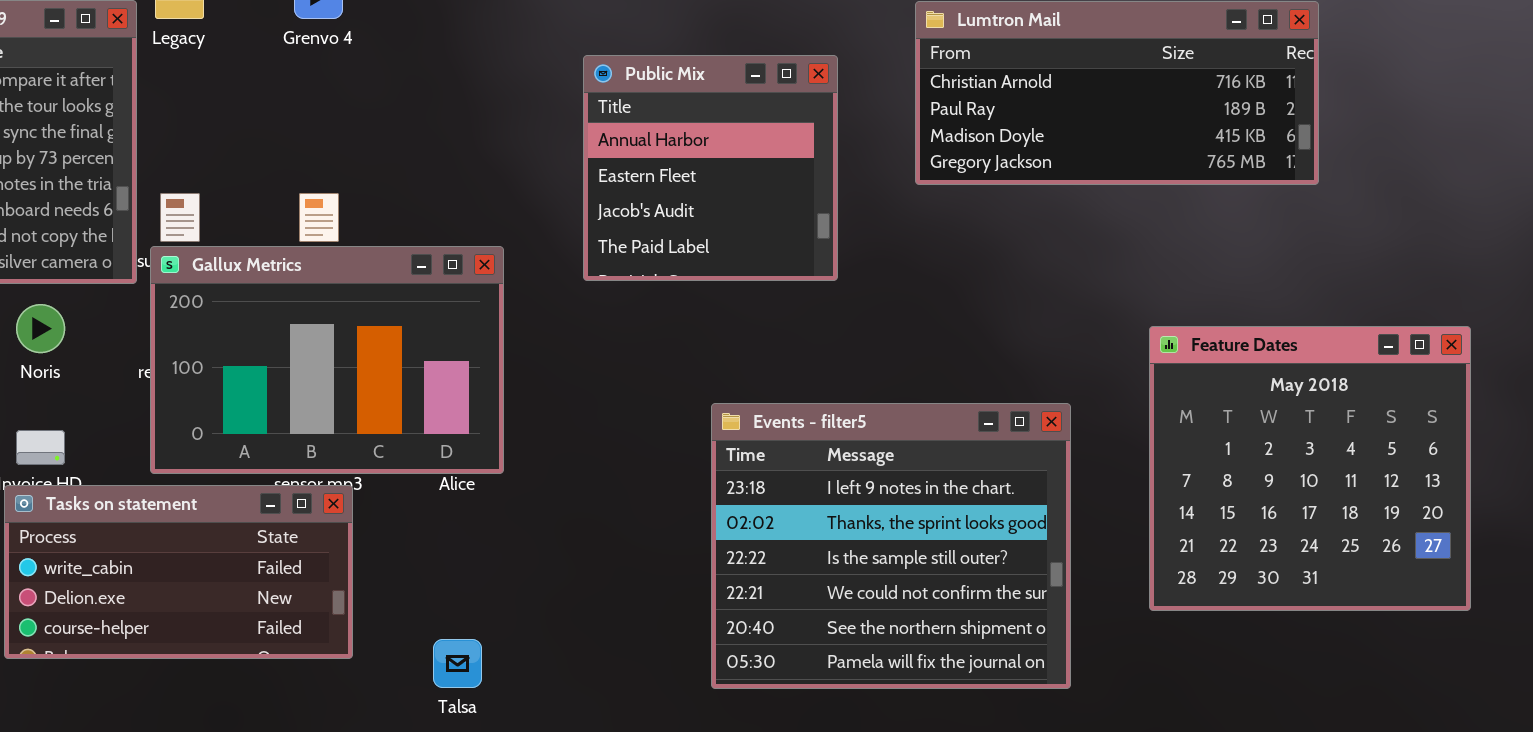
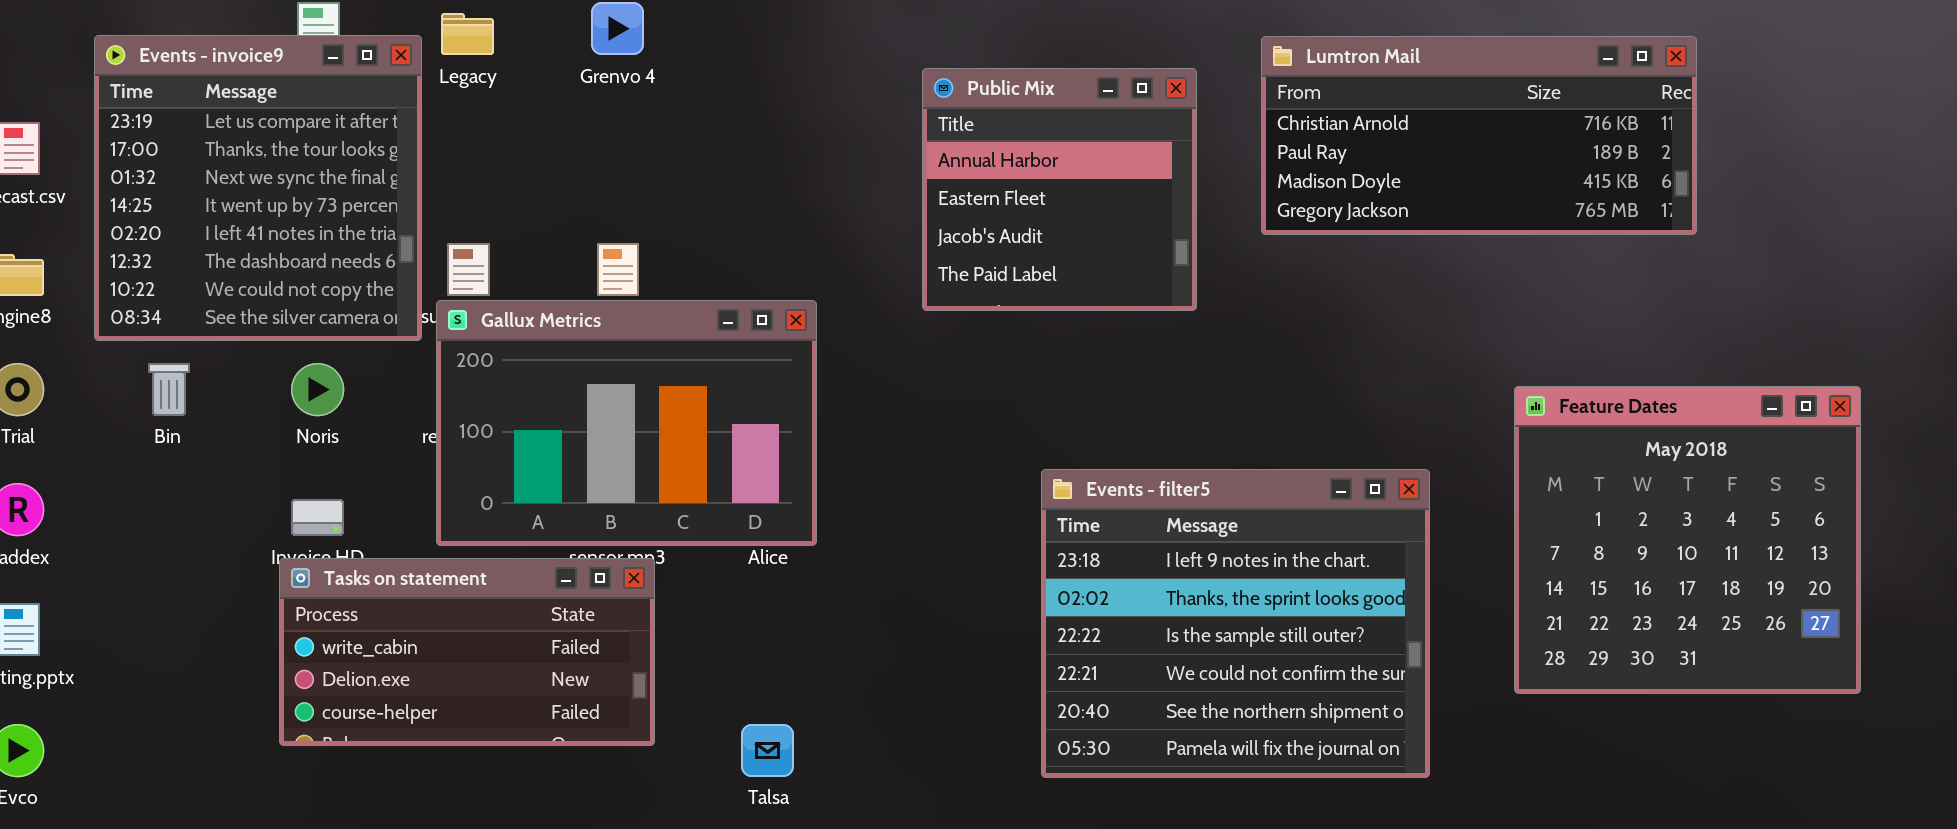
Public Mix: [583,55,838,281] -> [922,68,1197,311], moved

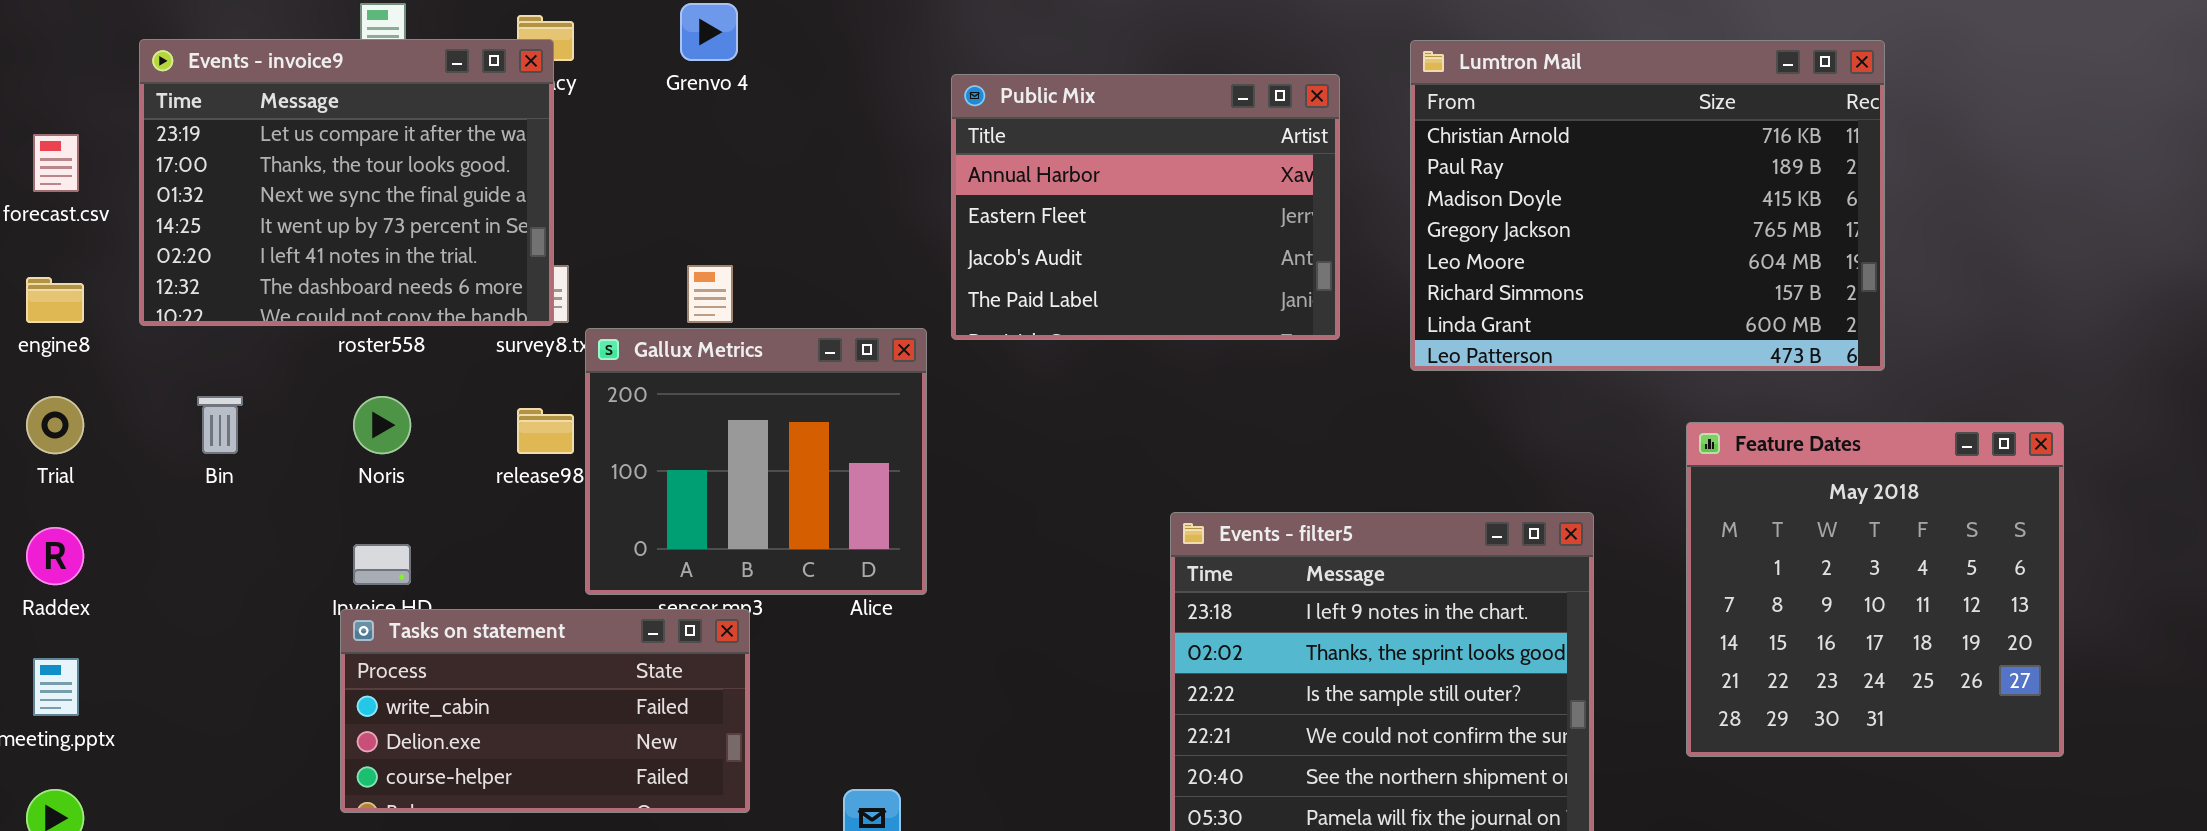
Events - invoice9: [94,35,422,341] -> [139,39,554,326], resized
Lumtron Mail: [1261,36,1697,235] -> [1410,40,1885,371], resized
Public Mix: [922,68,1197,311] -> [951,74,1340,340], resized
Gallux Metrics: [436,300,817,546] -> [585,328,927,595], resized

